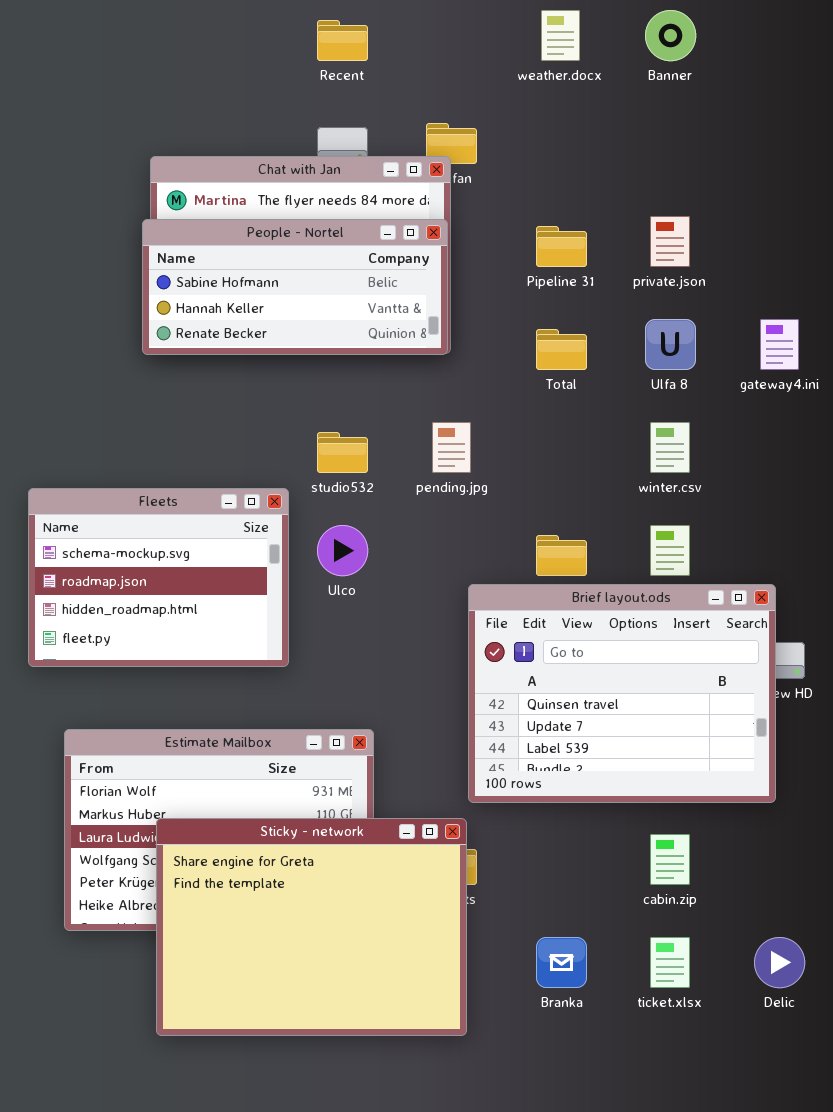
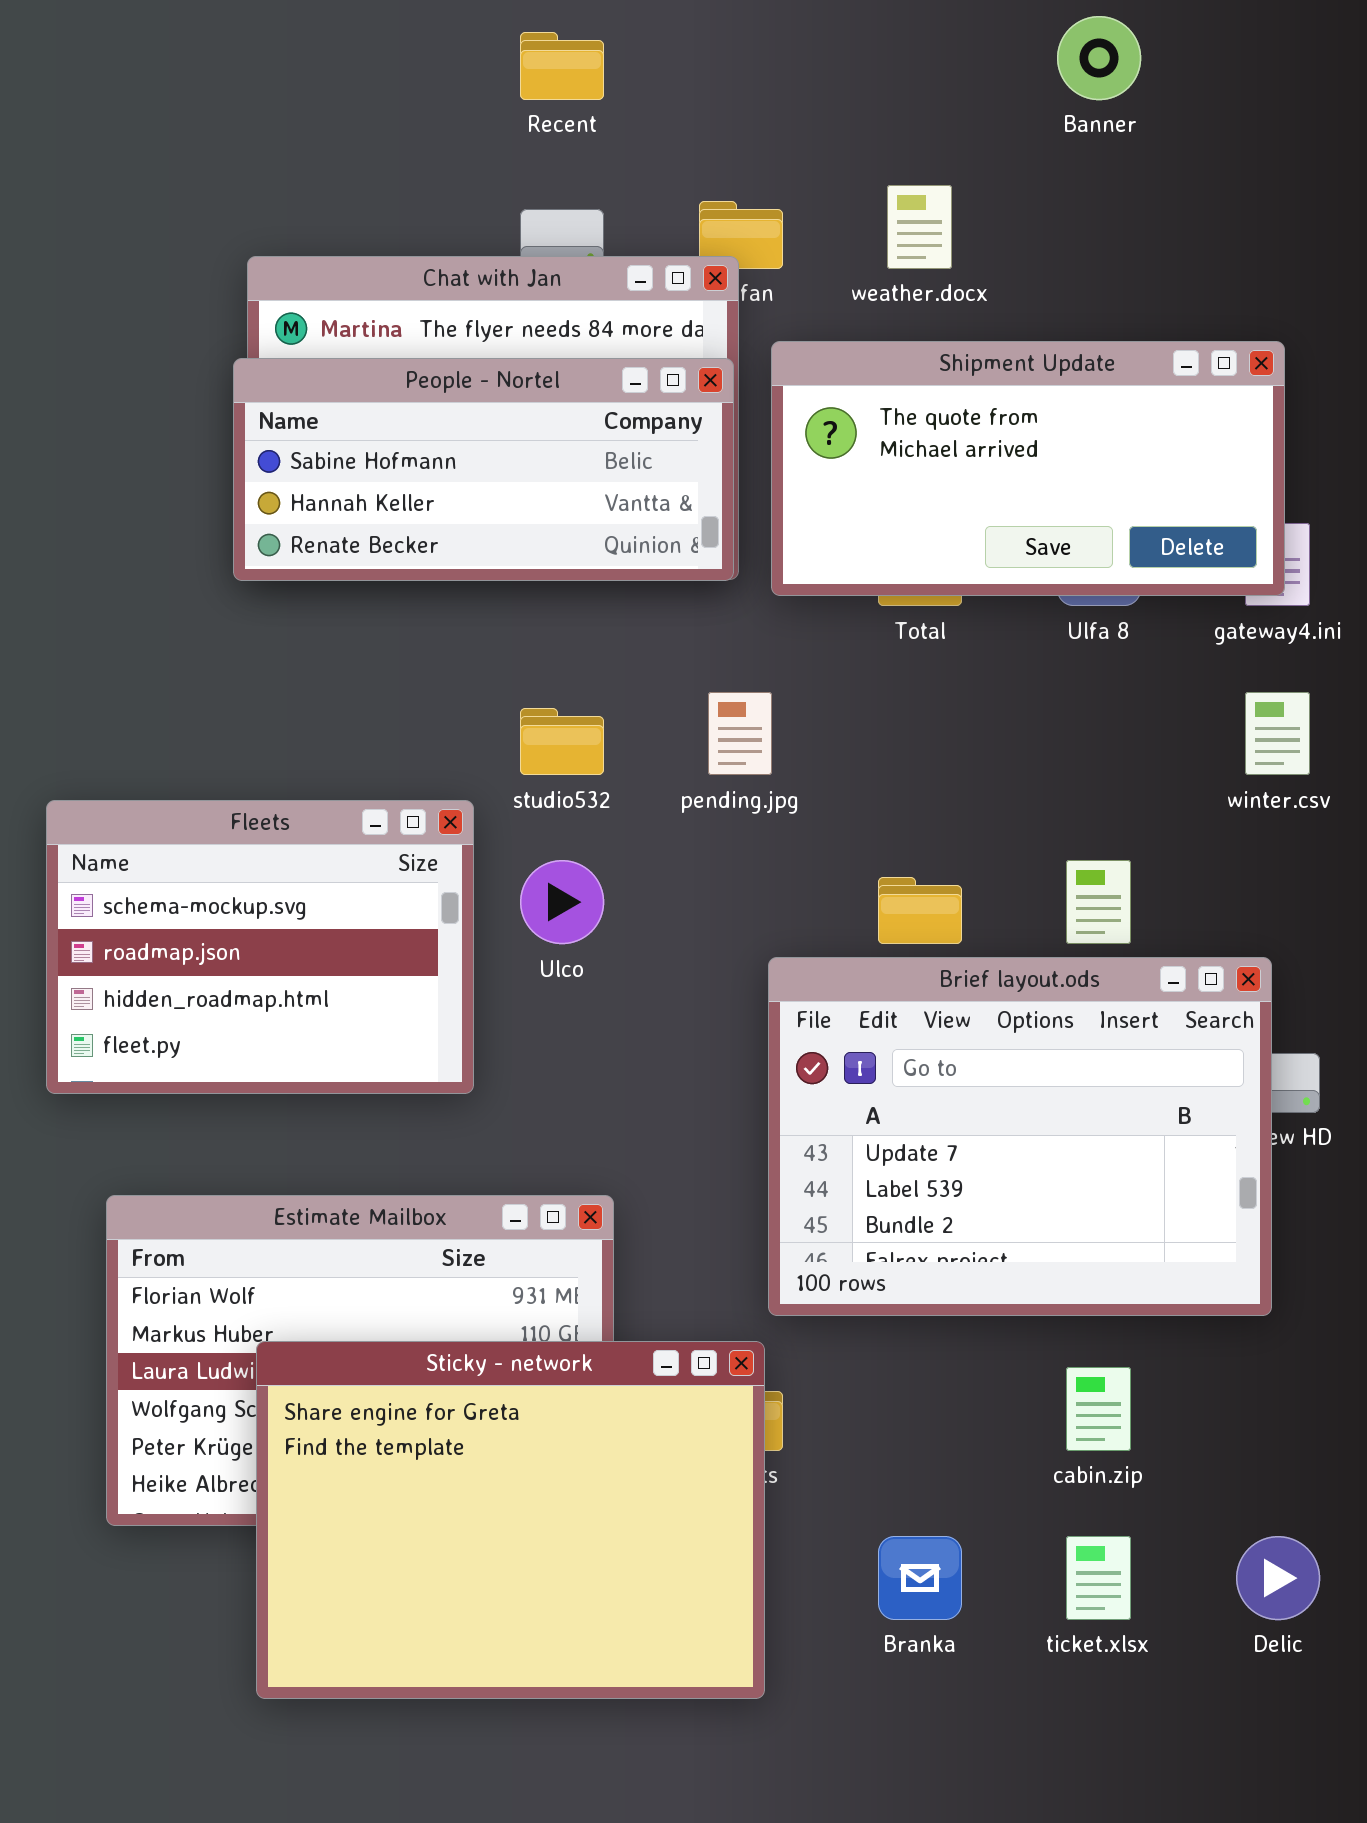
weather.docx: [541,10,580,61] -> [887,185,952,269], moved
Shipment Update: none -> [771,341,1285,596], opened
winter.csv: [650,422,690,473] -> [1245,692,1310,775], moved
Brief layout.ods: [468,584,776,803] -> [768,957,1272,1316], scrolled down 1 row

